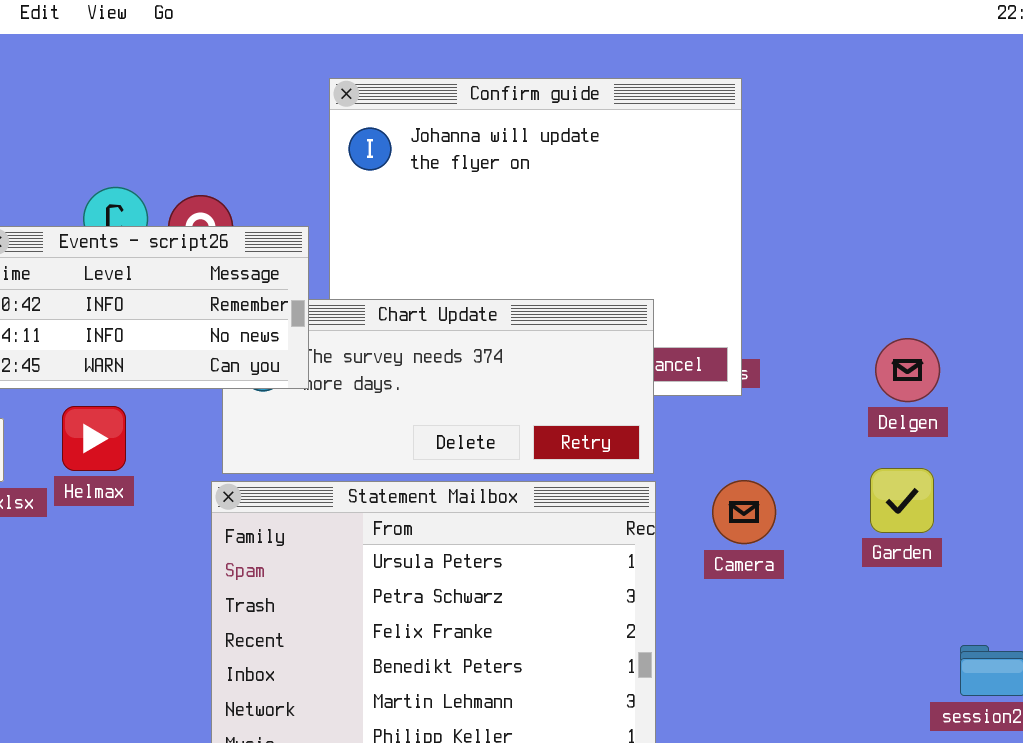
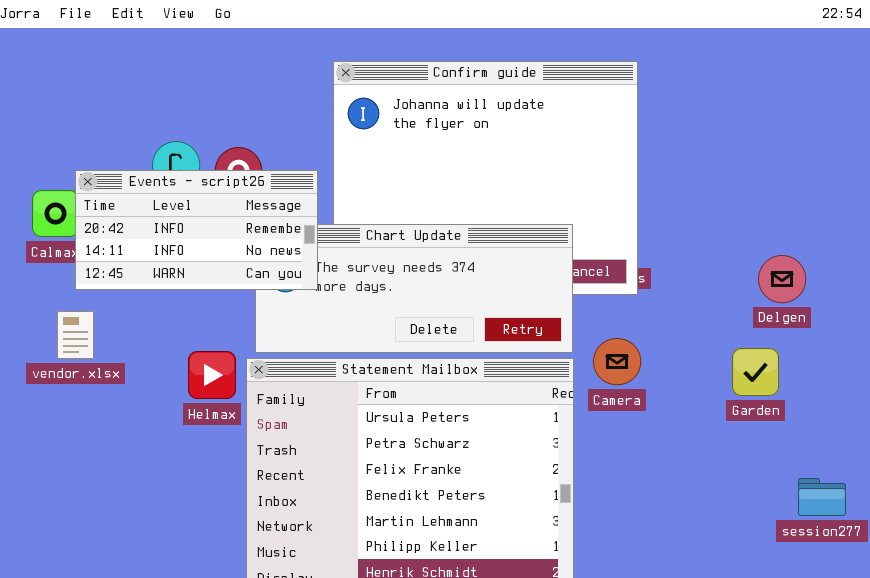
Delgen: [875,338,940,402] -> [758,255,806,303], moved
Helmax: [62,406,126,471] -> [188,351,236,399], moved
Camera: [712,480,776,544] -> [593,338,641,385], moved

